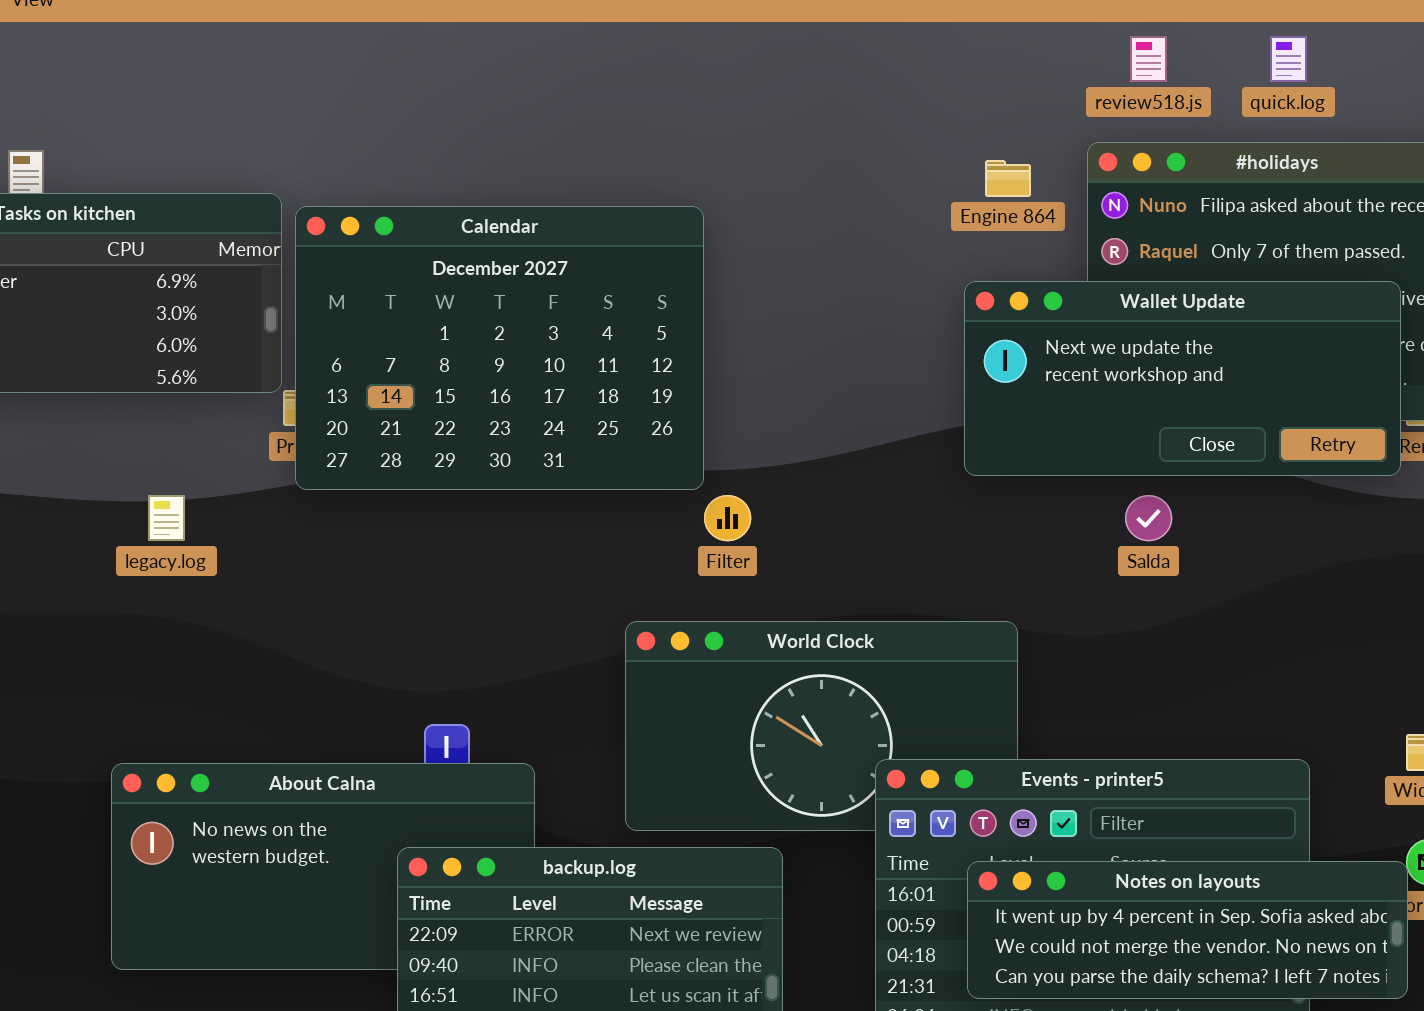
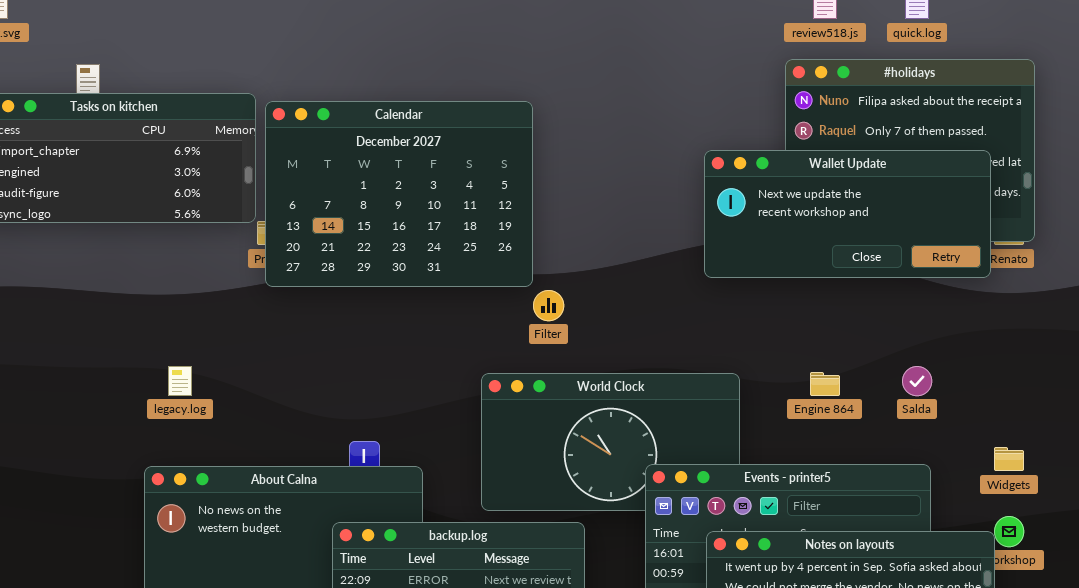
Engine 864: [985,160,1031,197] -> [810,372,840,396], moved
legacy.log: [148,495,185,541] -> [168,366,192,396], moved
Salda: [1125,495,1172,541] -> [902,366,932,396], moved

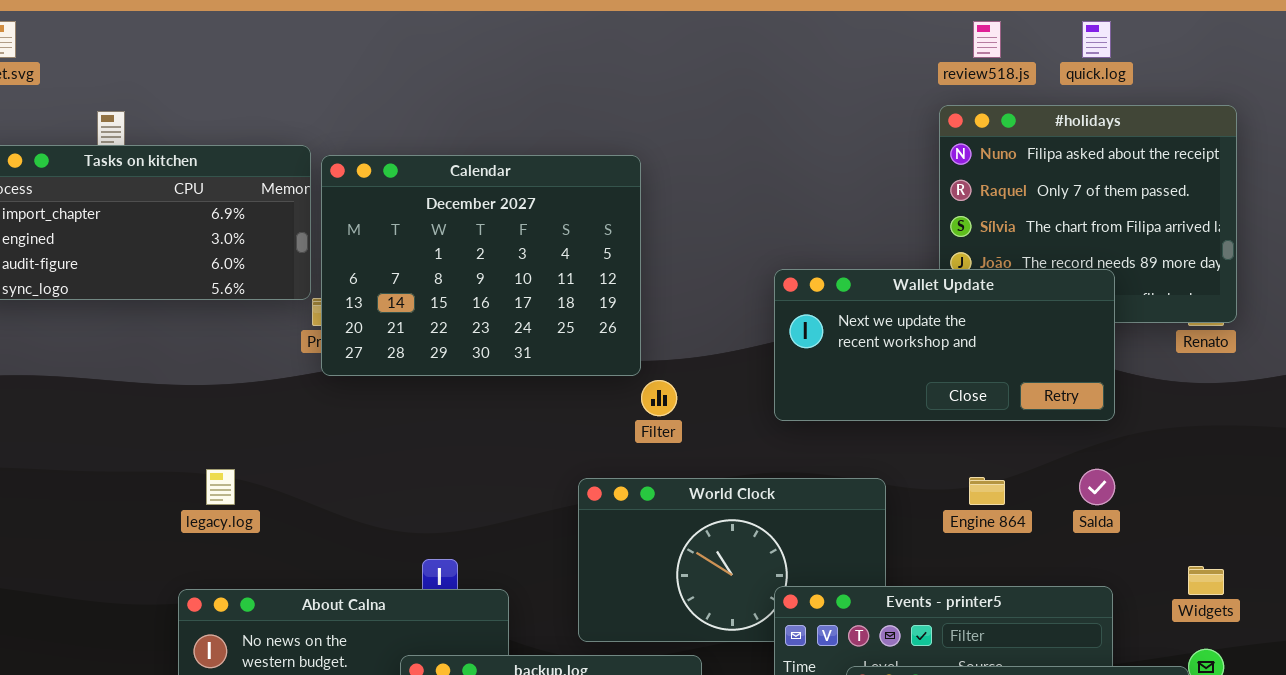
Wallet Update: [704,150,991,278] -> [774,269,1115,421], moved

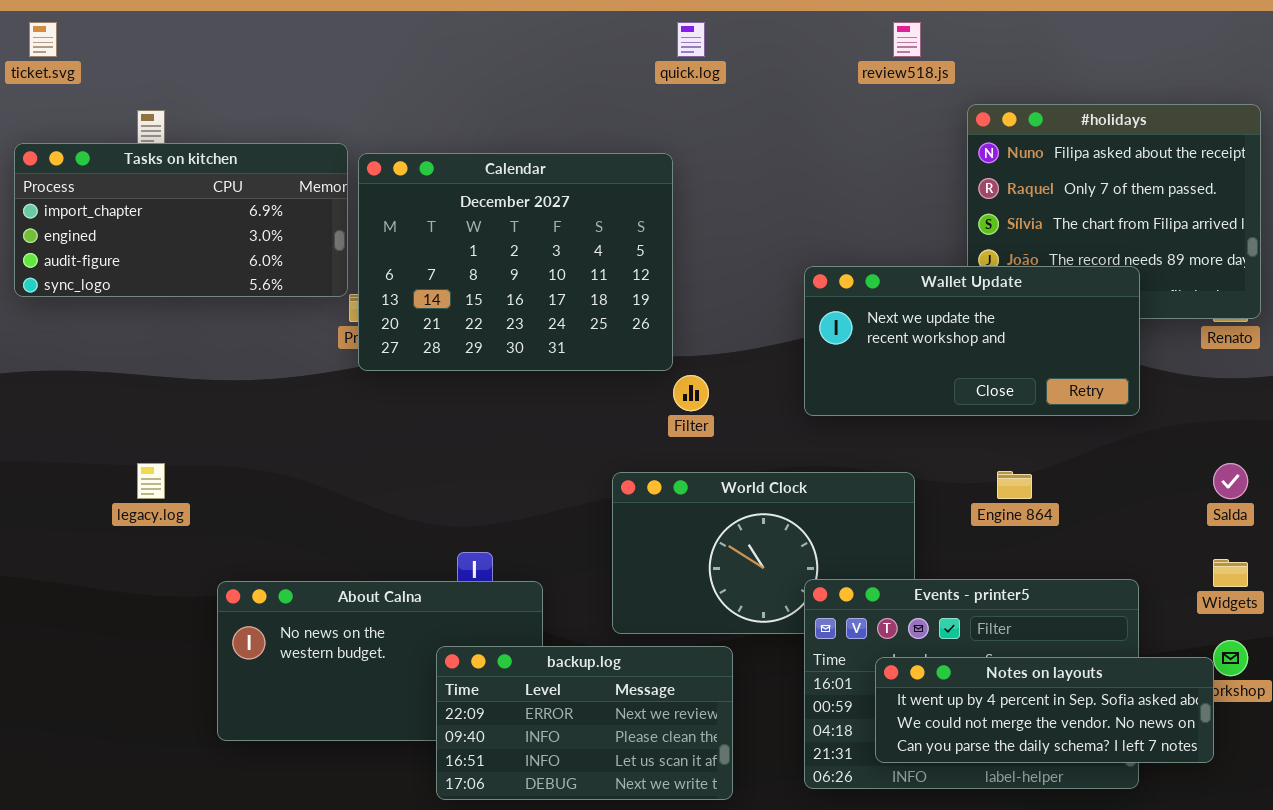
review518.js: [973,21,1001,58] -> [893,22,921,57], moved
quick.log: [1082,21,1111,58] -> [677,22,705,57], moved
legacy.log: [206,469,235,505] -> [137,463,165,499], moved
Salda: [1079,469,1115,505] -> [1213,463,1248,499], moved

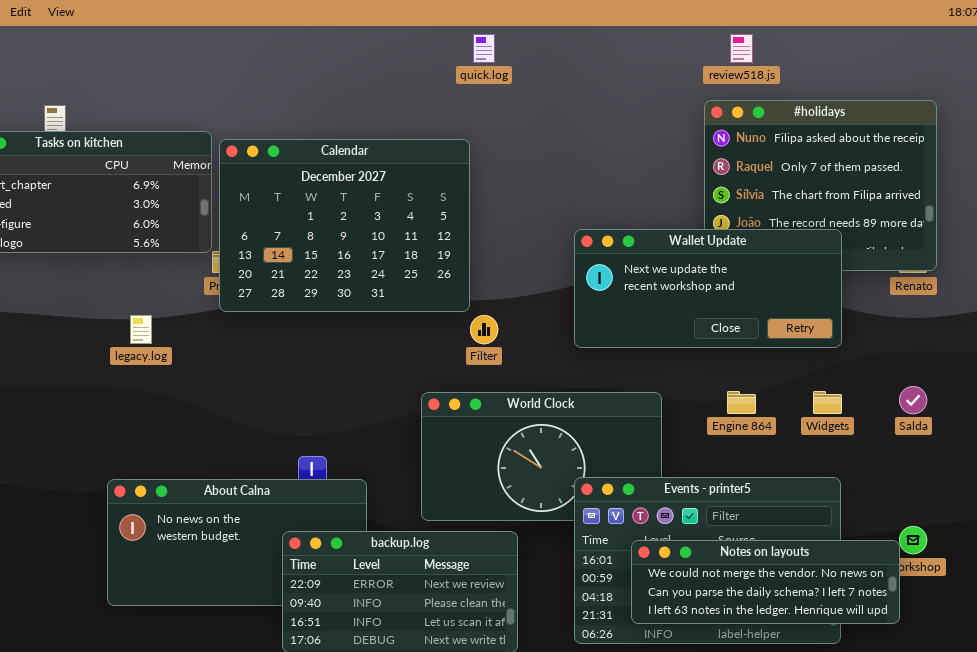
review518.js: [893,22,921,57] -> [730,34,753,63], moved
legacy.log: [137,463,165,499] -> [130,315,152,344], moved
Widgets: [1213,559,1248,587] -> [813,391,842,414], moved
Notes on layouts: [875,657,1214,763] -> [631,540,900,624], scrolled down 1 row

